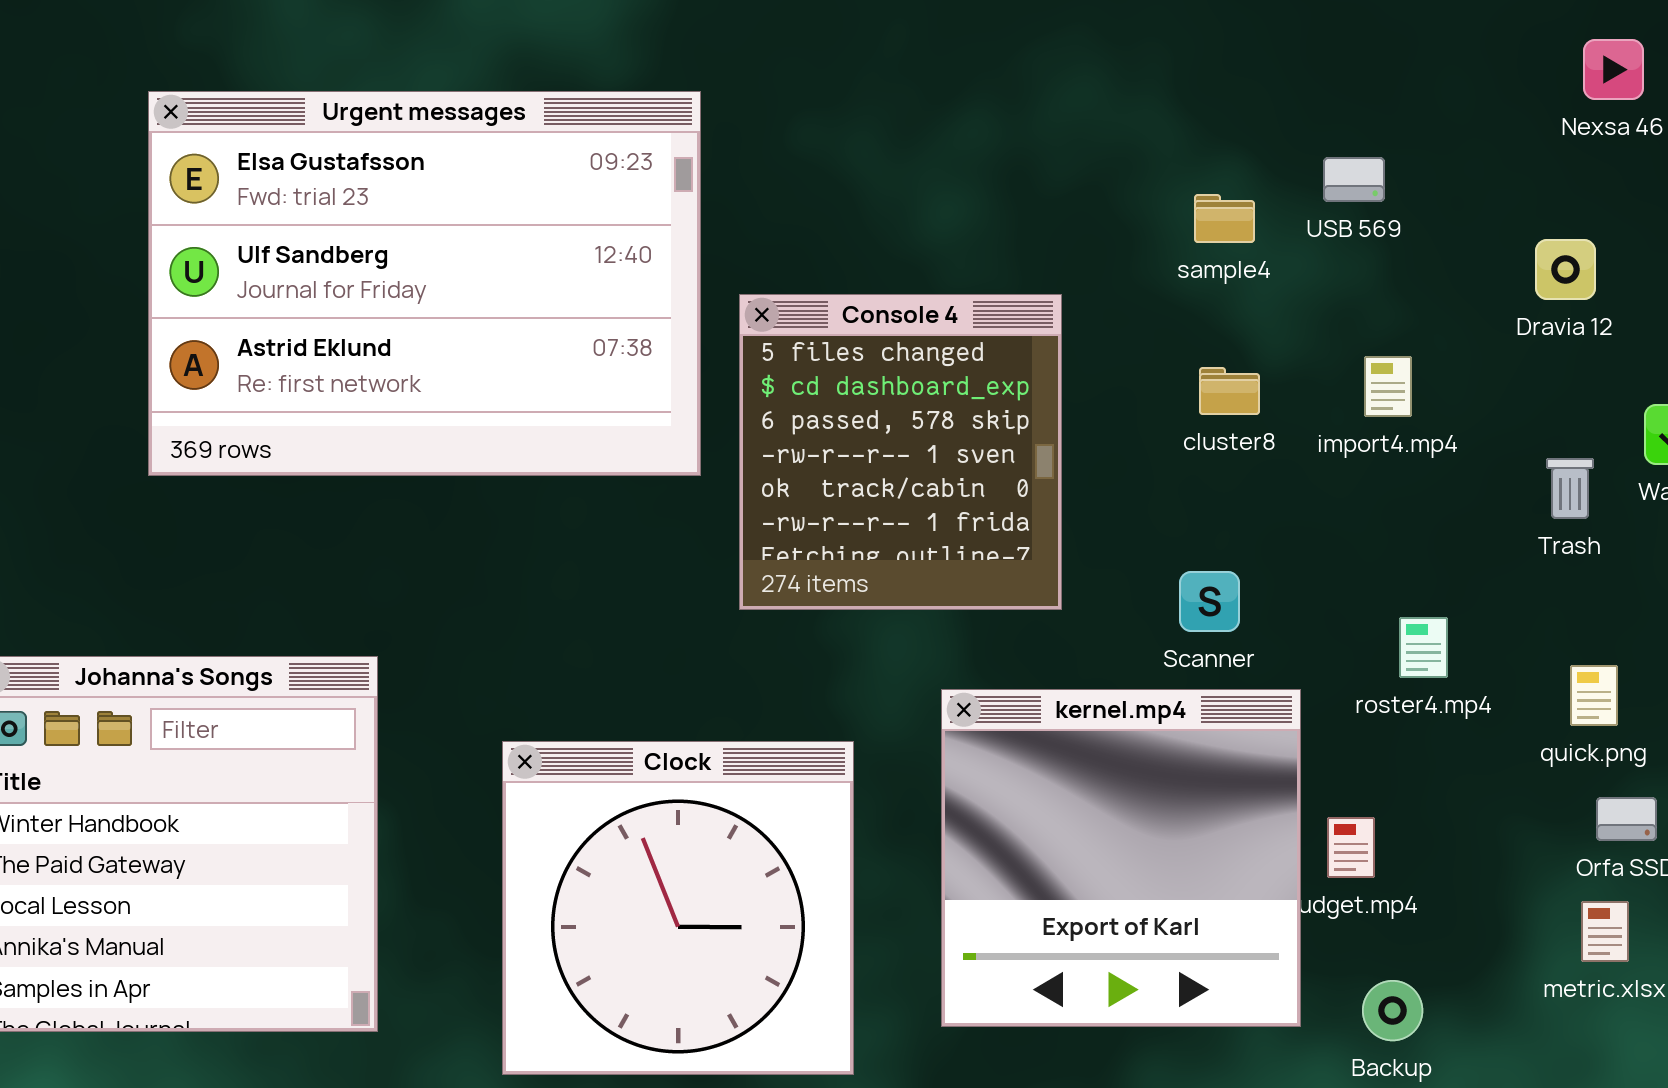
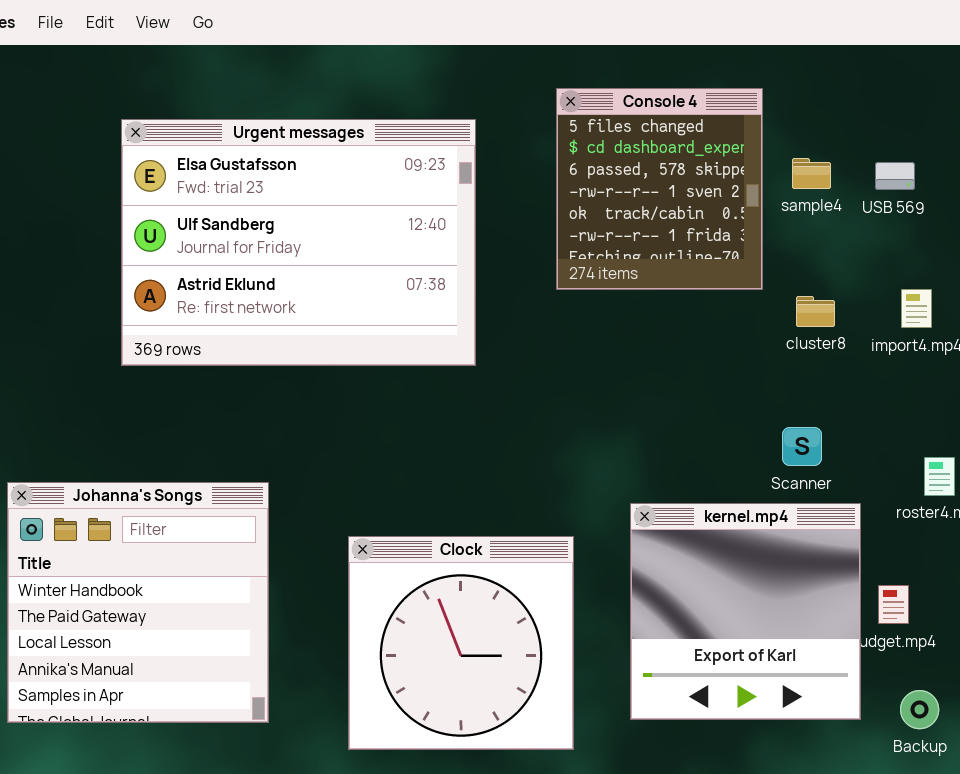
sample4: [1194,194,1255,243] -> [792,158,831,189], moved
Console 4: [739,294,1062,610] -> [556,88,763,290], moved

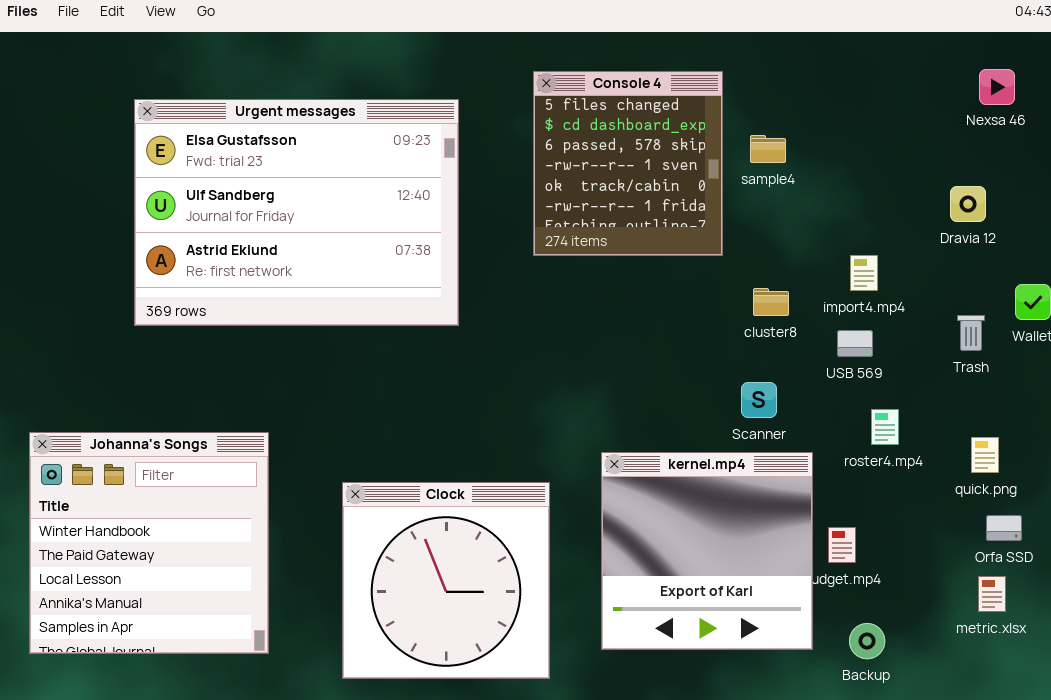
USB 569: [875,162,915,190] -> [837,330,873,357], moved
cluster8: [796,296,835,327] -> [753,288,789,316], moved

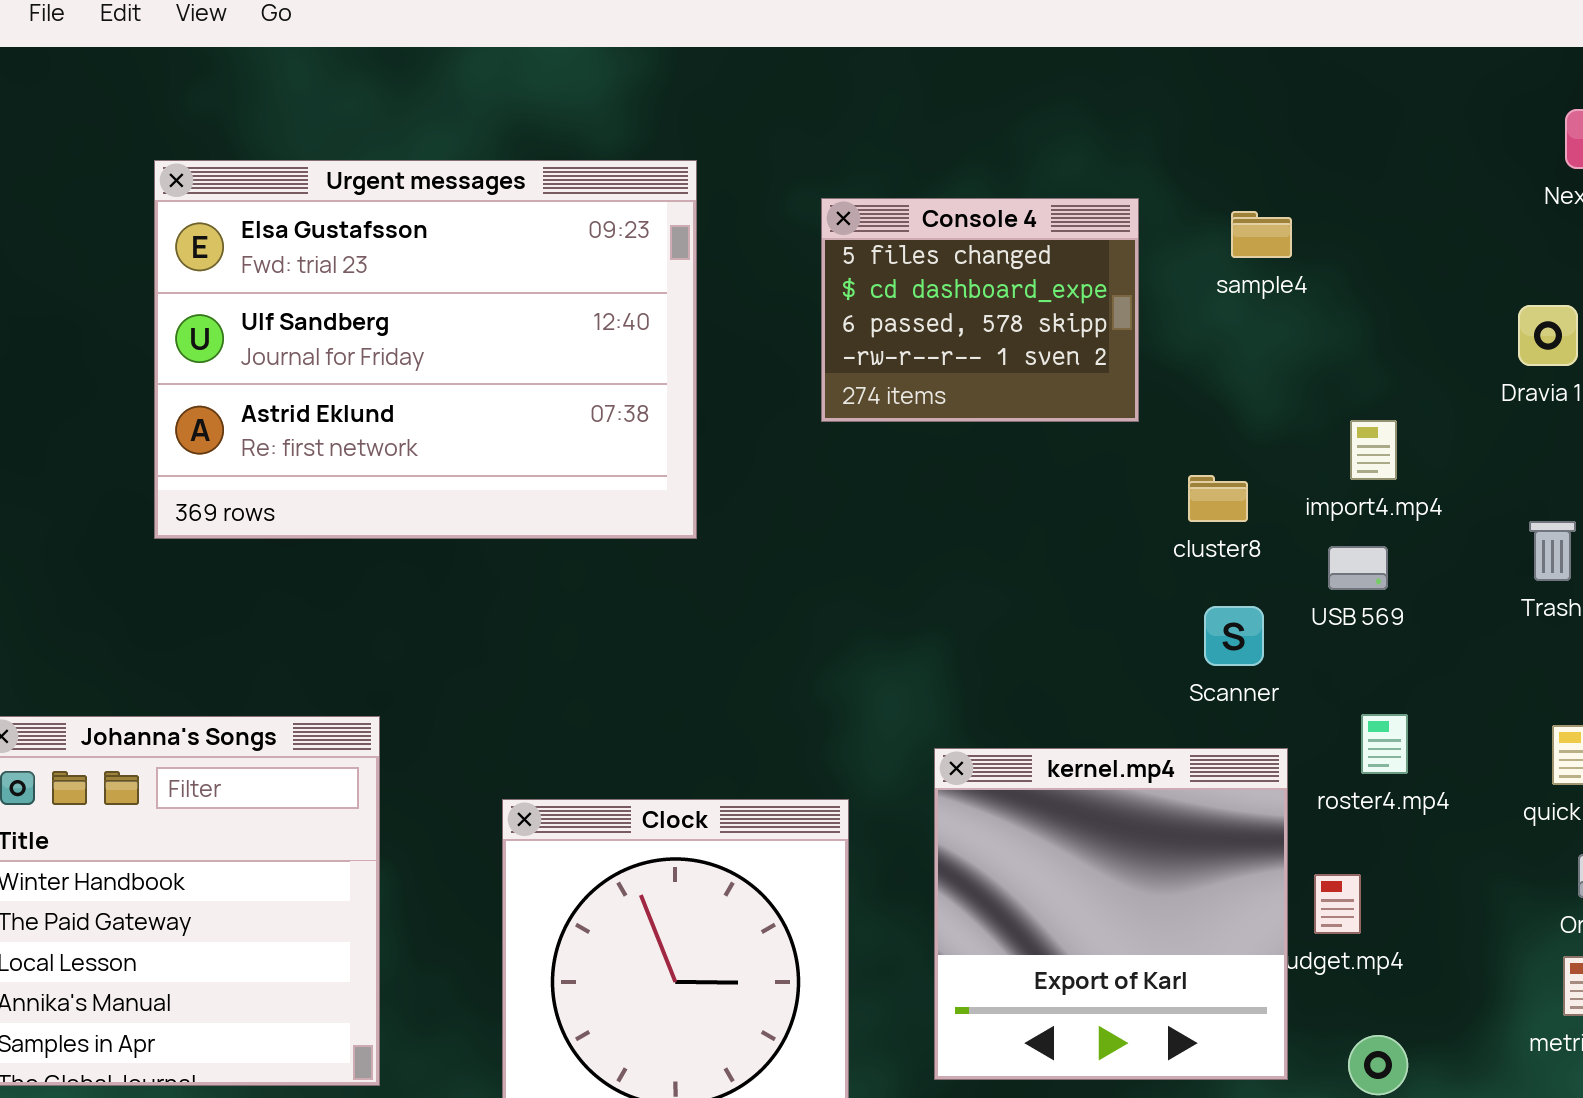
Console 4: [533,71,723,256] -> [821,198,1139,422], resized
sample4: [750,135,786,163] -> [1231,211,1292,258], moved
Scanner: [741,382,777,418] -> [1204,606,1264,666], moved
roster4.mp4: [871,409,899,445] -> [1361,714,1408,774], moved

